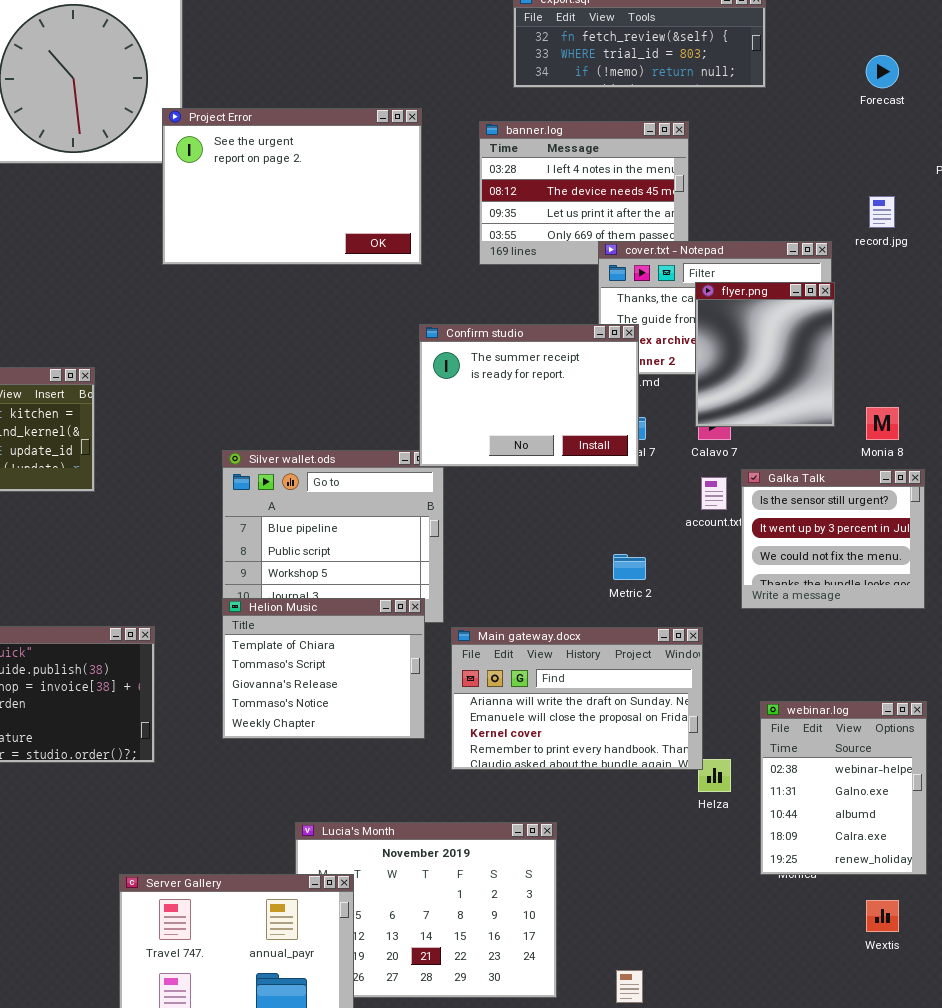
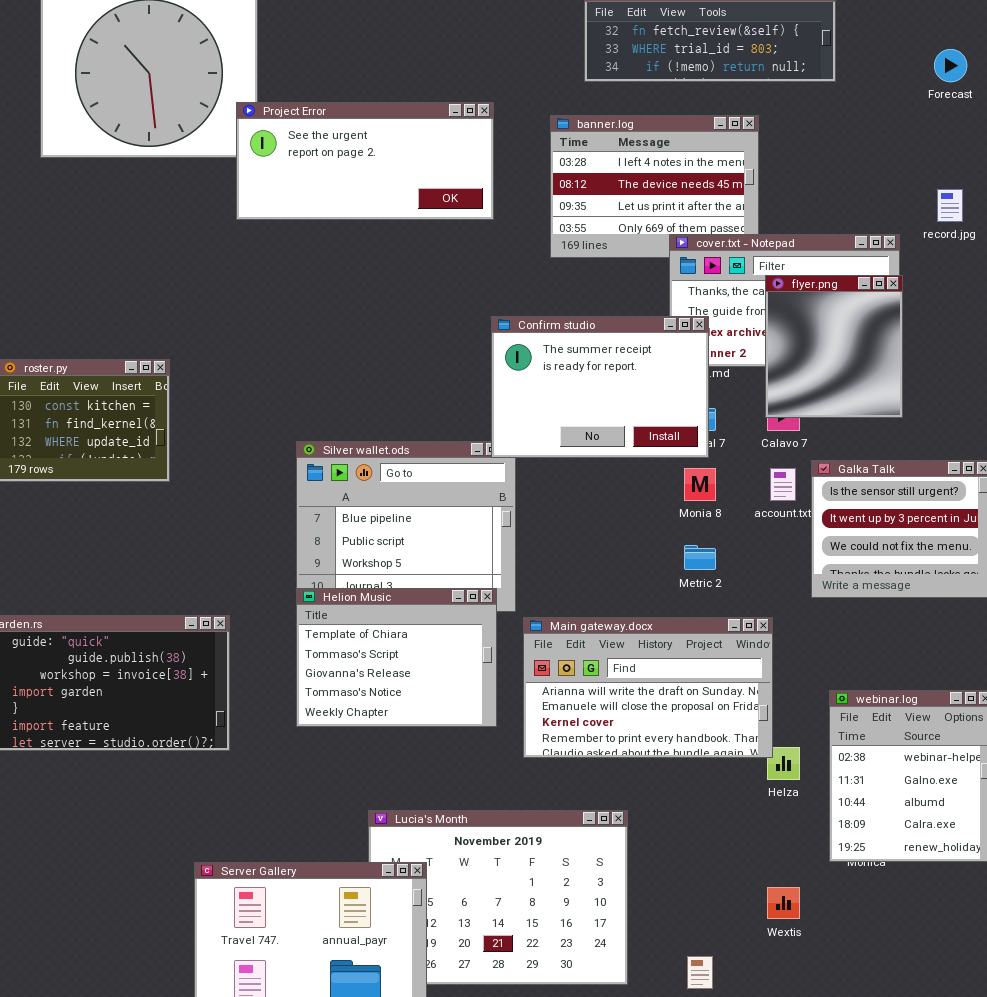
Project Error: [162,108,422,265] -> [236,102,494,220], resized
Monia 8: [866,407,899,440] -> [684,468,716,501], moved
Wextis: [866,900,899,932] -> [767,887,800,919], moved

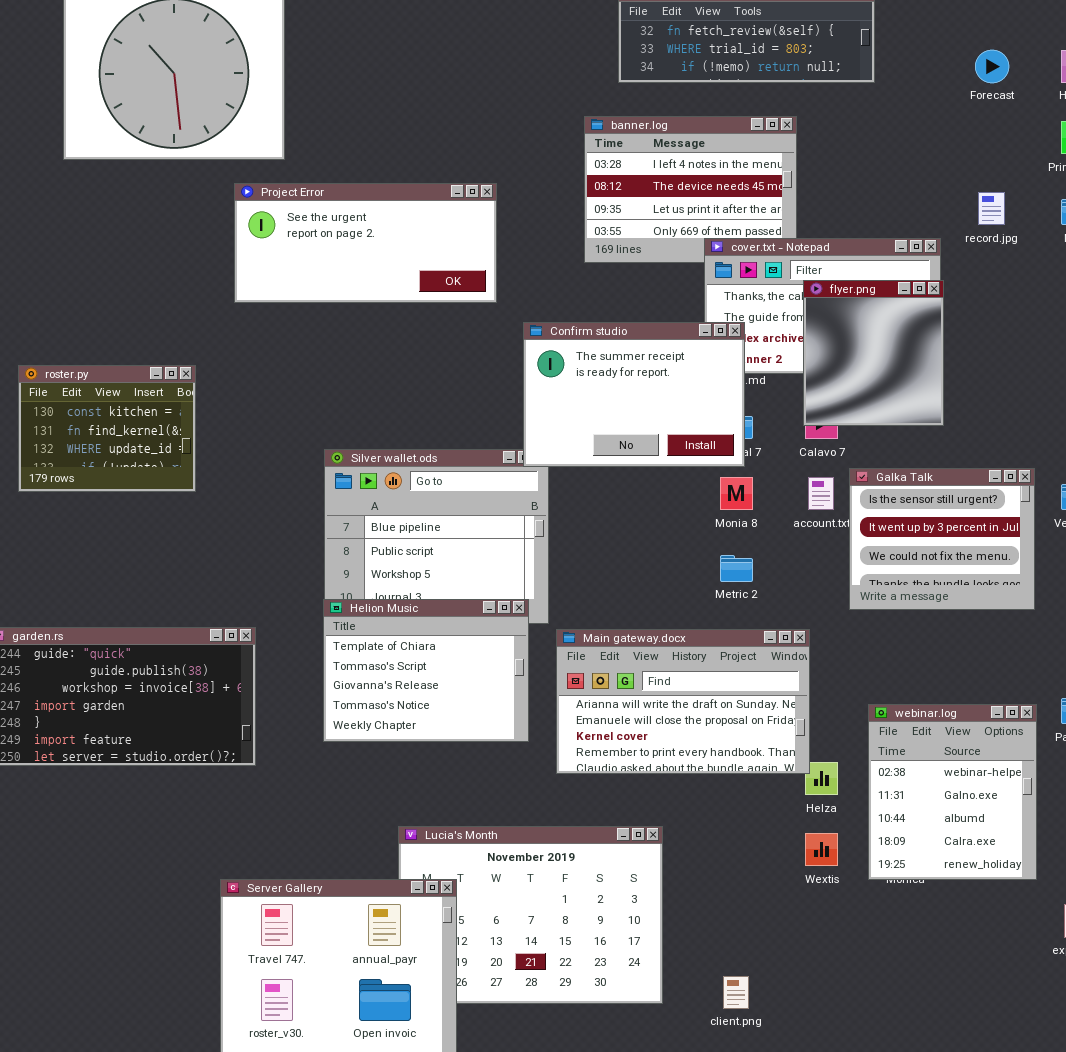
Project Error: [236,102,494,220] -> [234,183,497,303], moved
Wextis: [767,887,800,919] -> [805,833,838,866], moved

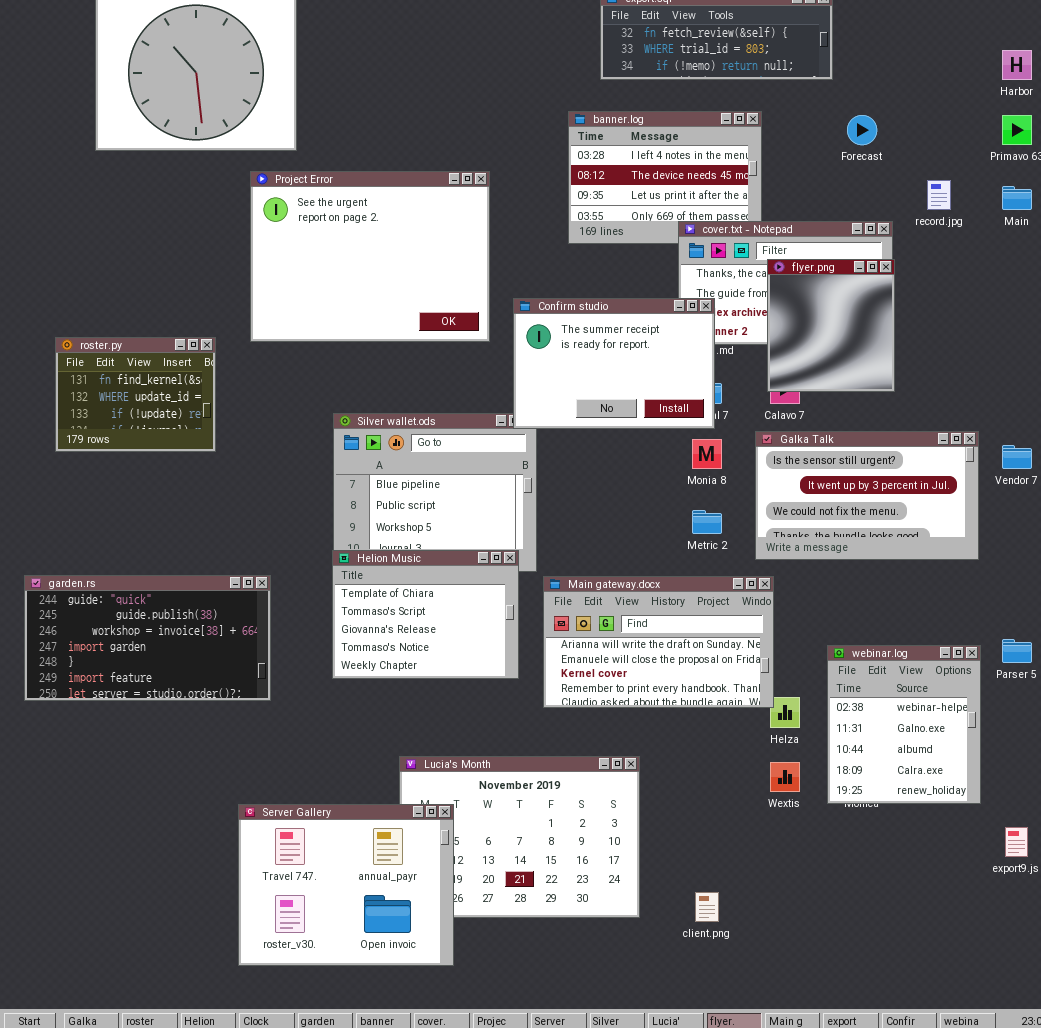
Forecast: [975,50,1009,83] -> [847,115,877,145], moved
Project Error: [234,183,497,303] -> [250,171,490,342], resized
roster.py: [18,365,196,492] -> [55,337,216,452], scrolled down 1 row
Galka Talk: [849,468,1035,610] -> [755,431,979,560], resized

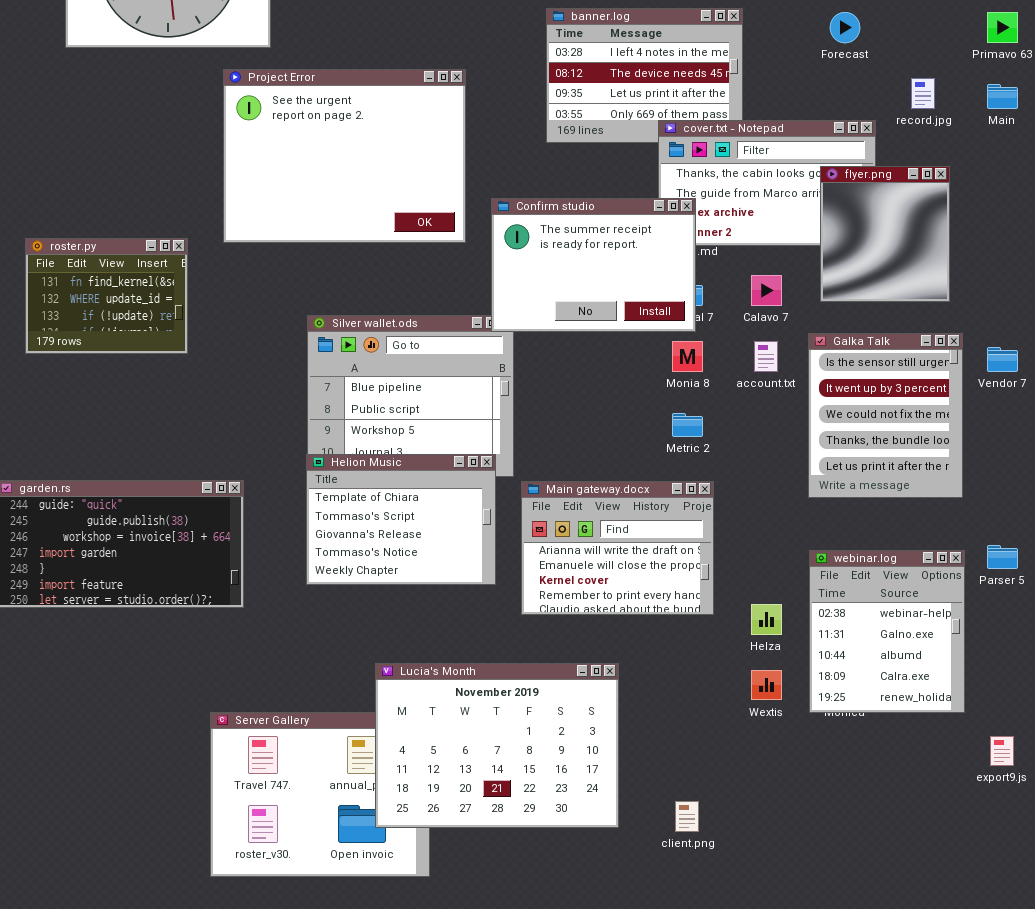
flyer.png: [767,259,895,392] -> [820,166,950,302], moved
Galka Talk: [755,431,979,560] -> [808,333,963,498], resized
Main gateway.docx: [543,576,774,708] -> [521,481,714,615], resized
Lucia's Month: [399,756,640,918] -> [375,663,619,828], raised

